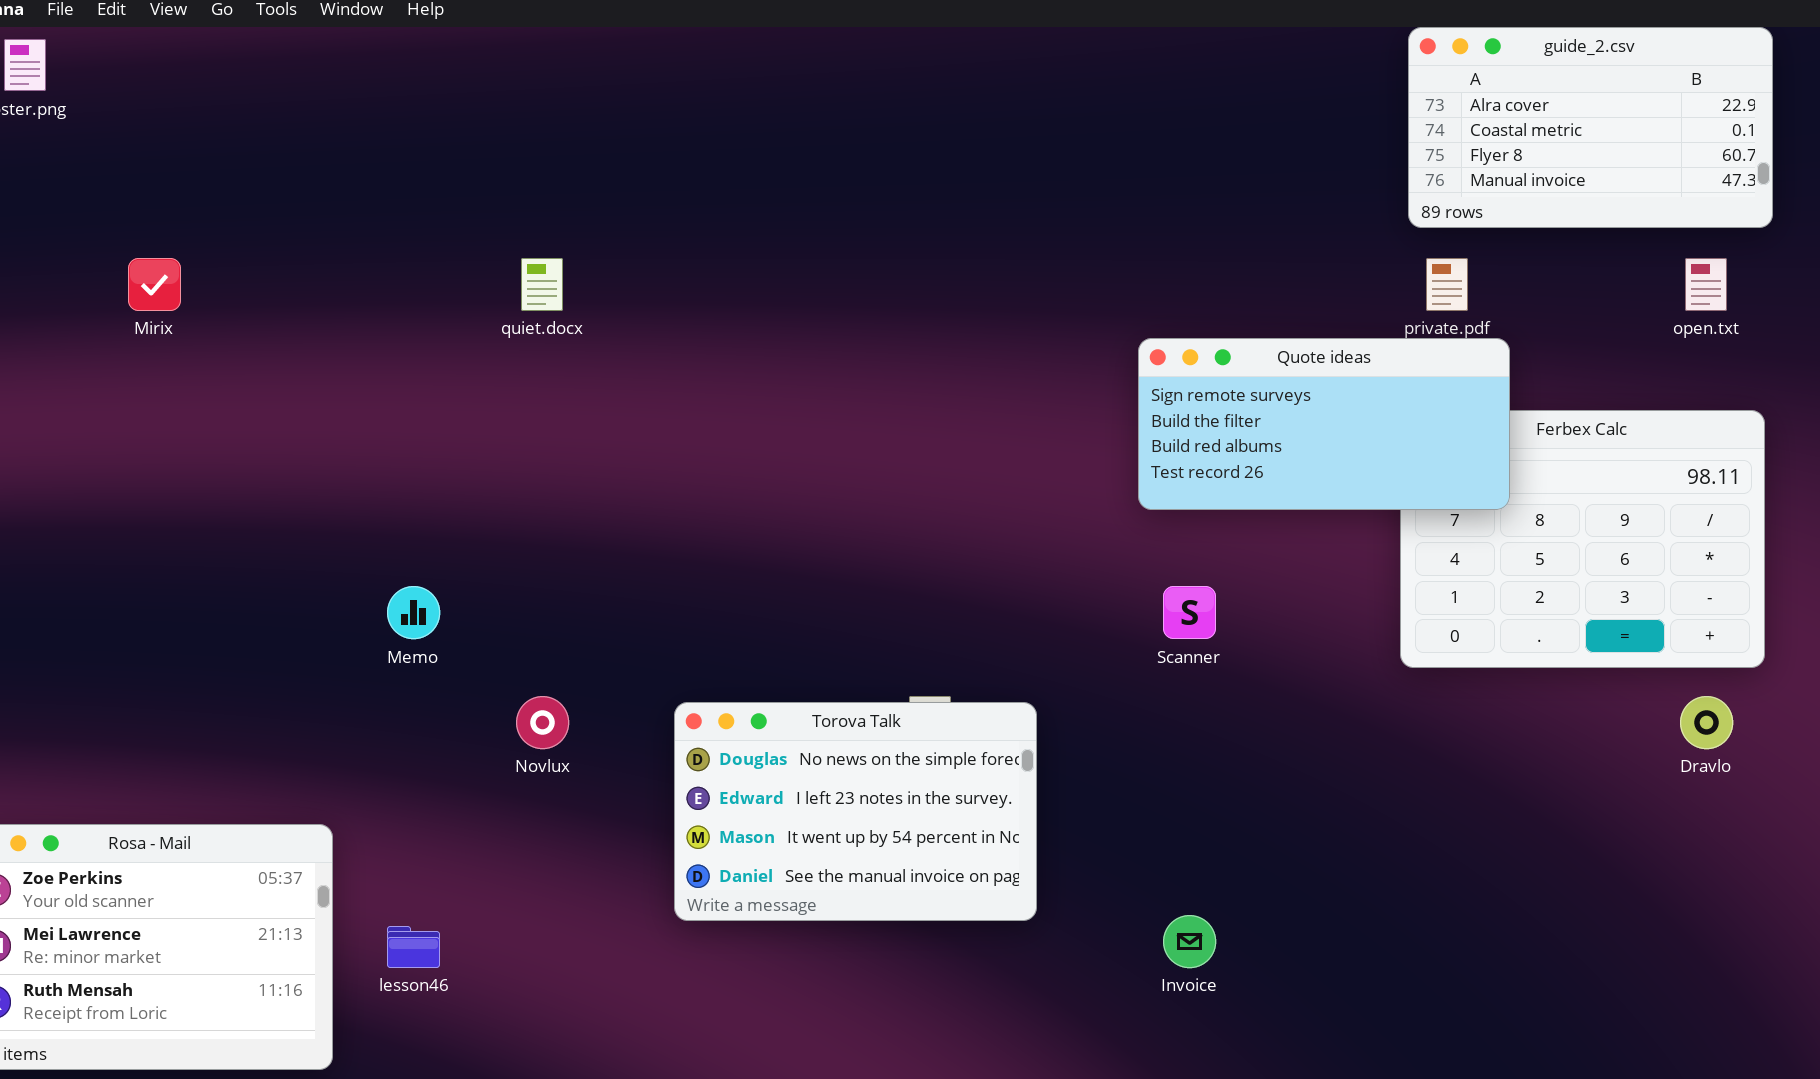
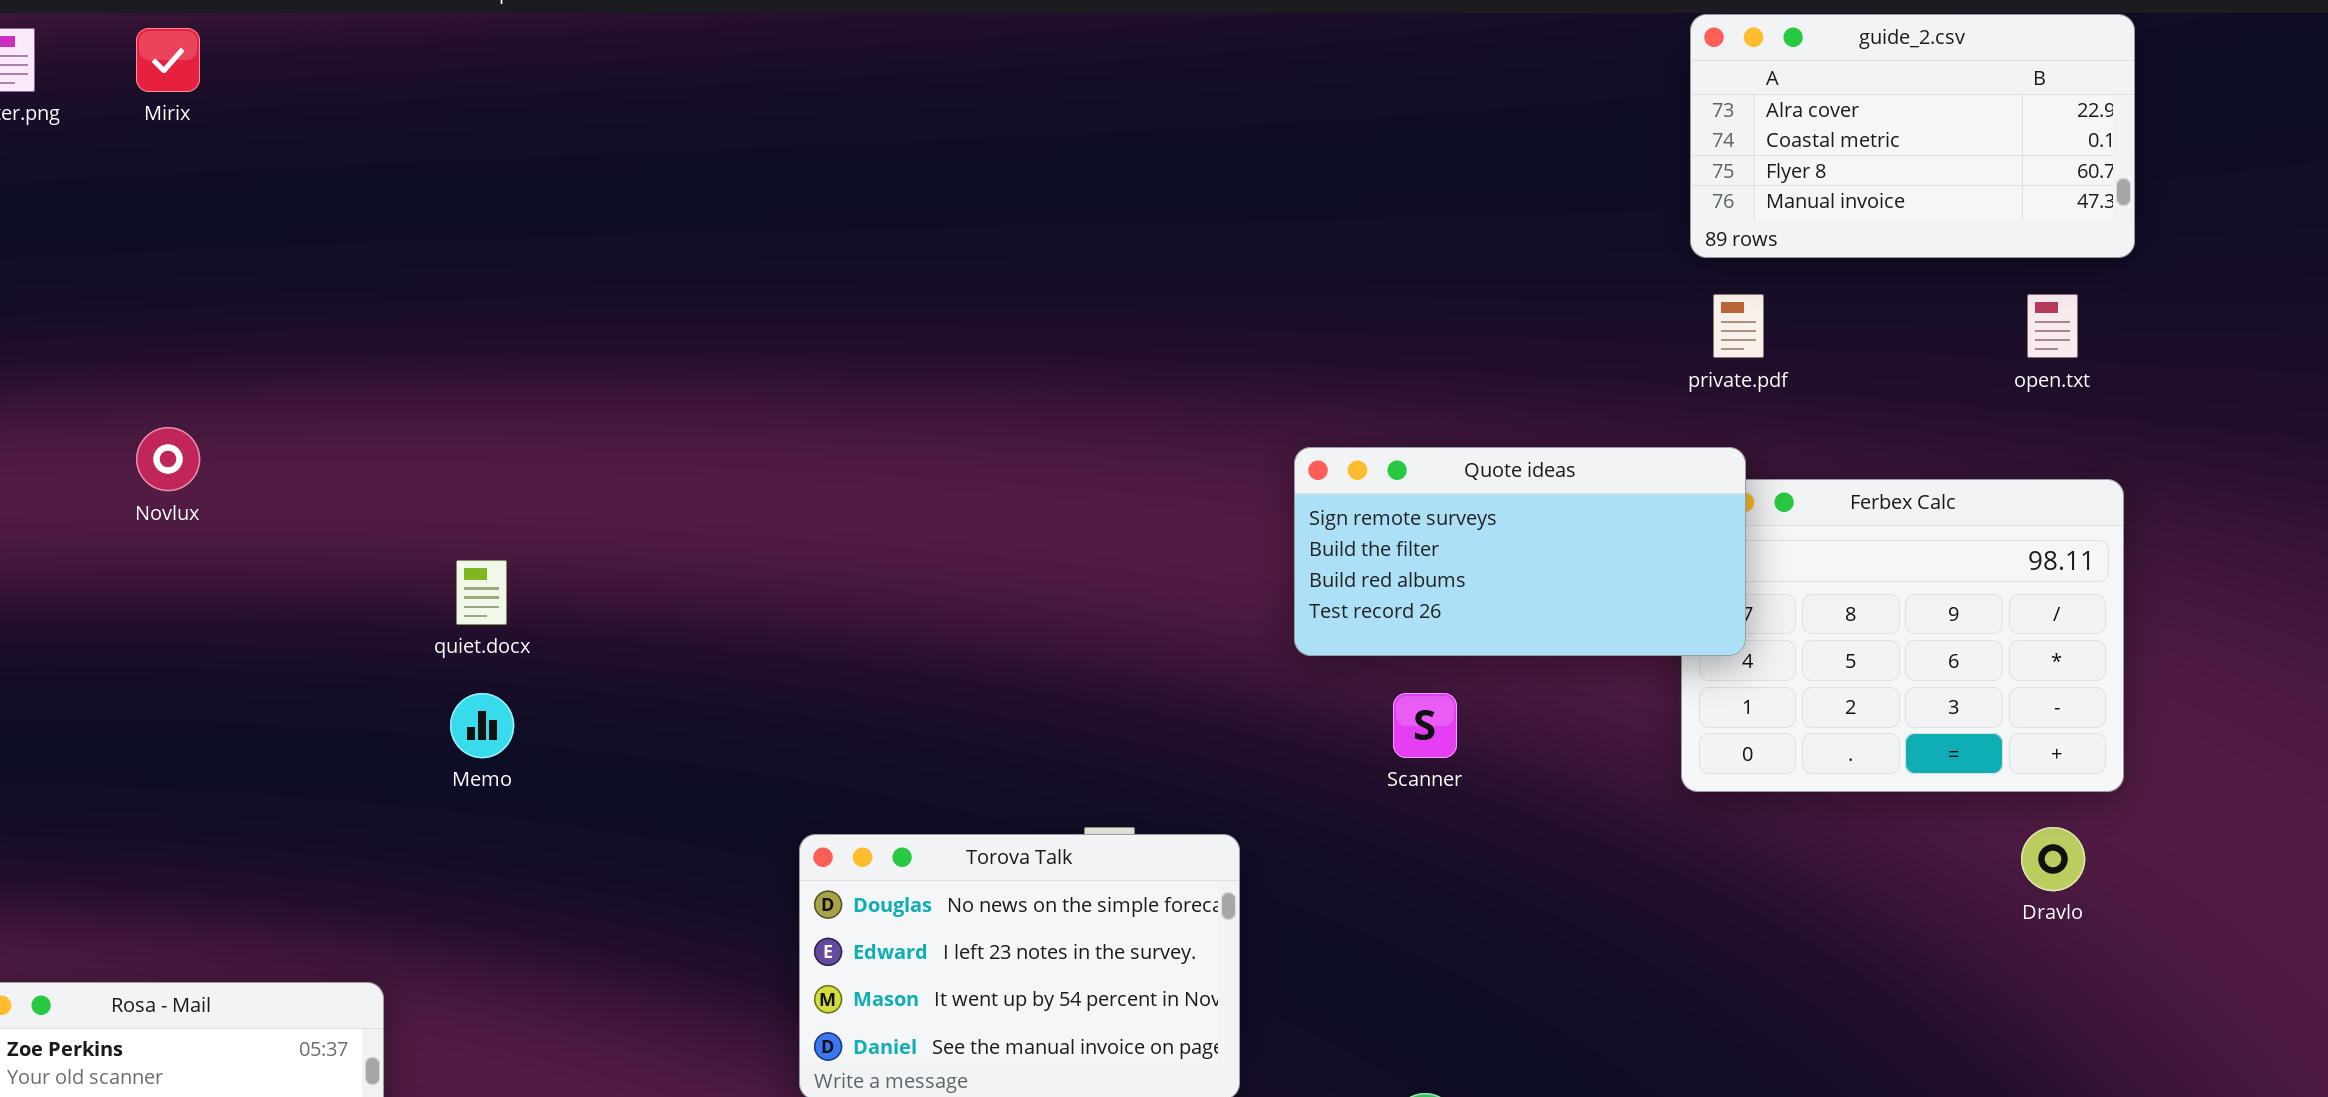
Mirix: [128,258,181,311] -> [136,28,200,92], moved
quiet.docx: [521,258,563,311] -> [456,560,507,625], moved
Quote ideas: [1138,338,1510,510] -> [1294,447,1746,656], moved
Novlux: [516,696,569,749] -> [136,427,200,491], moved

